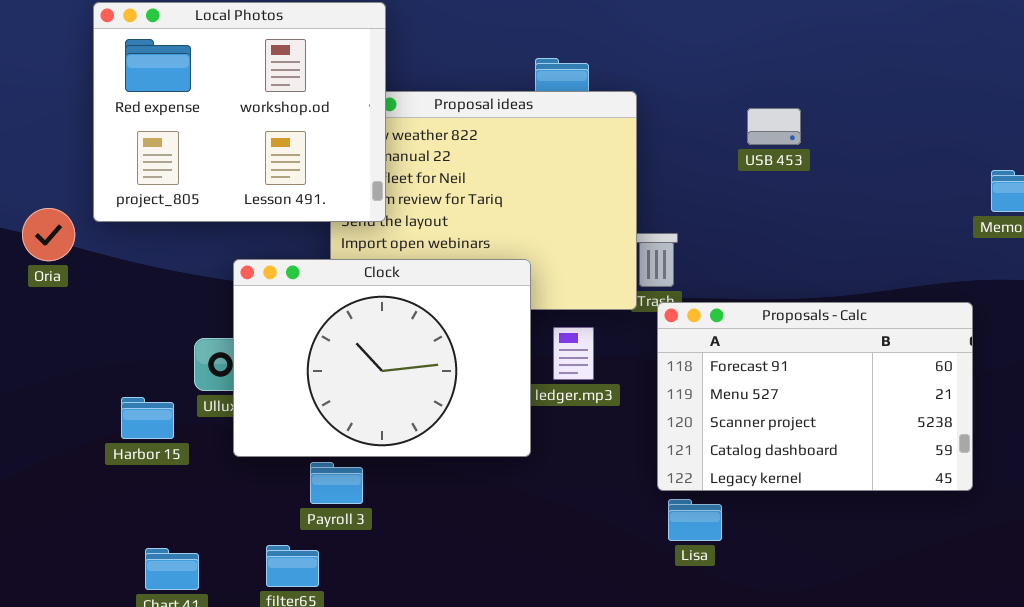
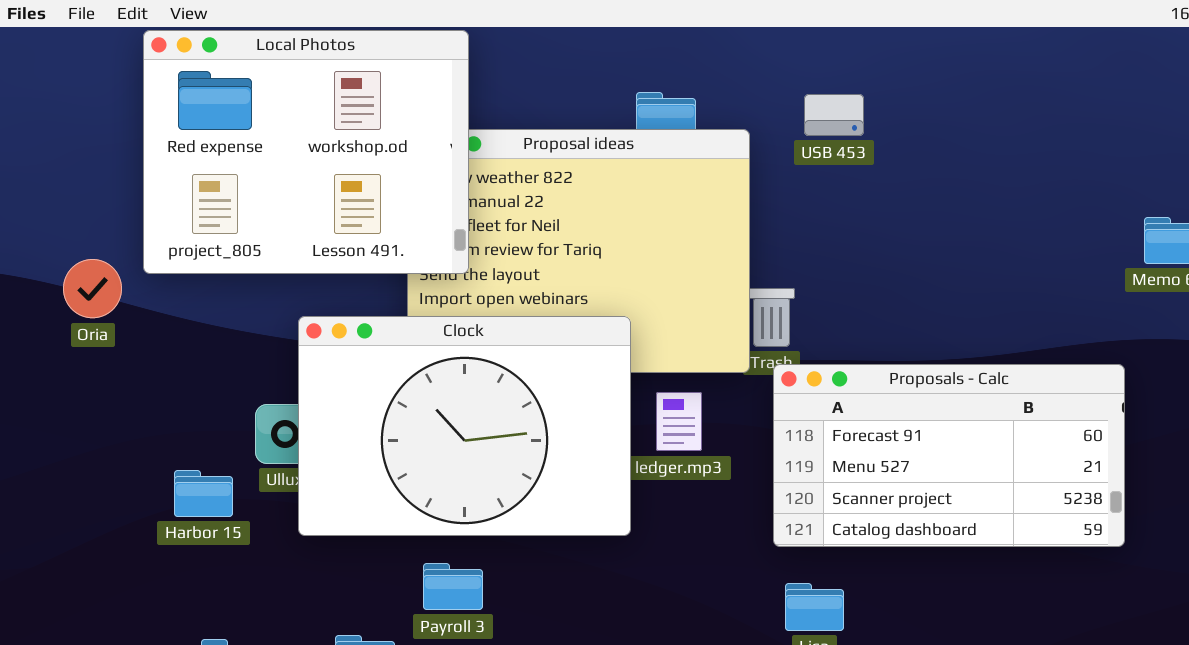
USB 453: [747,108,801,145] -> [804,94,864,136], moved
Proposals - Calc: [657,302,973,491] -> [773,364,1125,547], resized
Payroll 3: [310,462,363,504] -> [423,563,483,610], moved

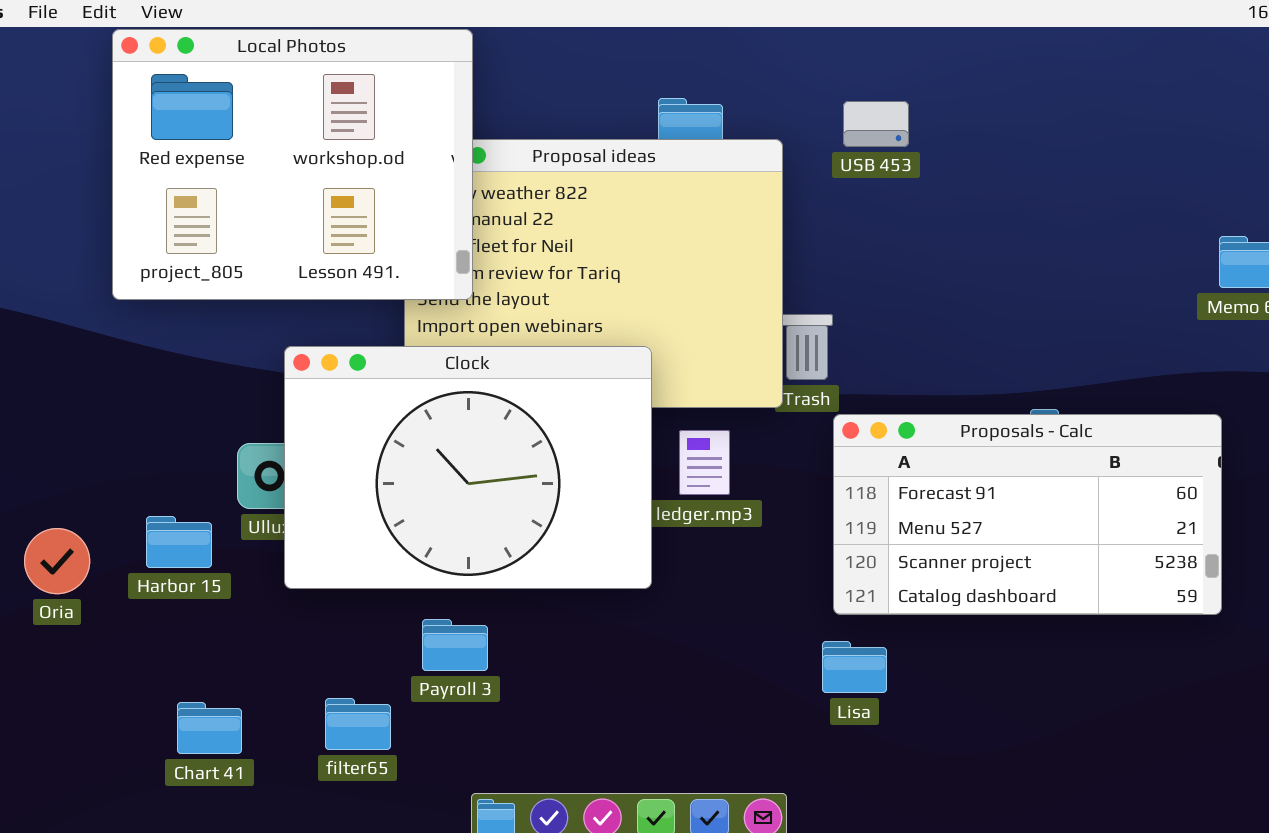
Oria: [63,259,122,318] -> [24,528,90,594], moved
Proposals - Calc: [773,364,1125,547] -> [833,414,1222,615], moved

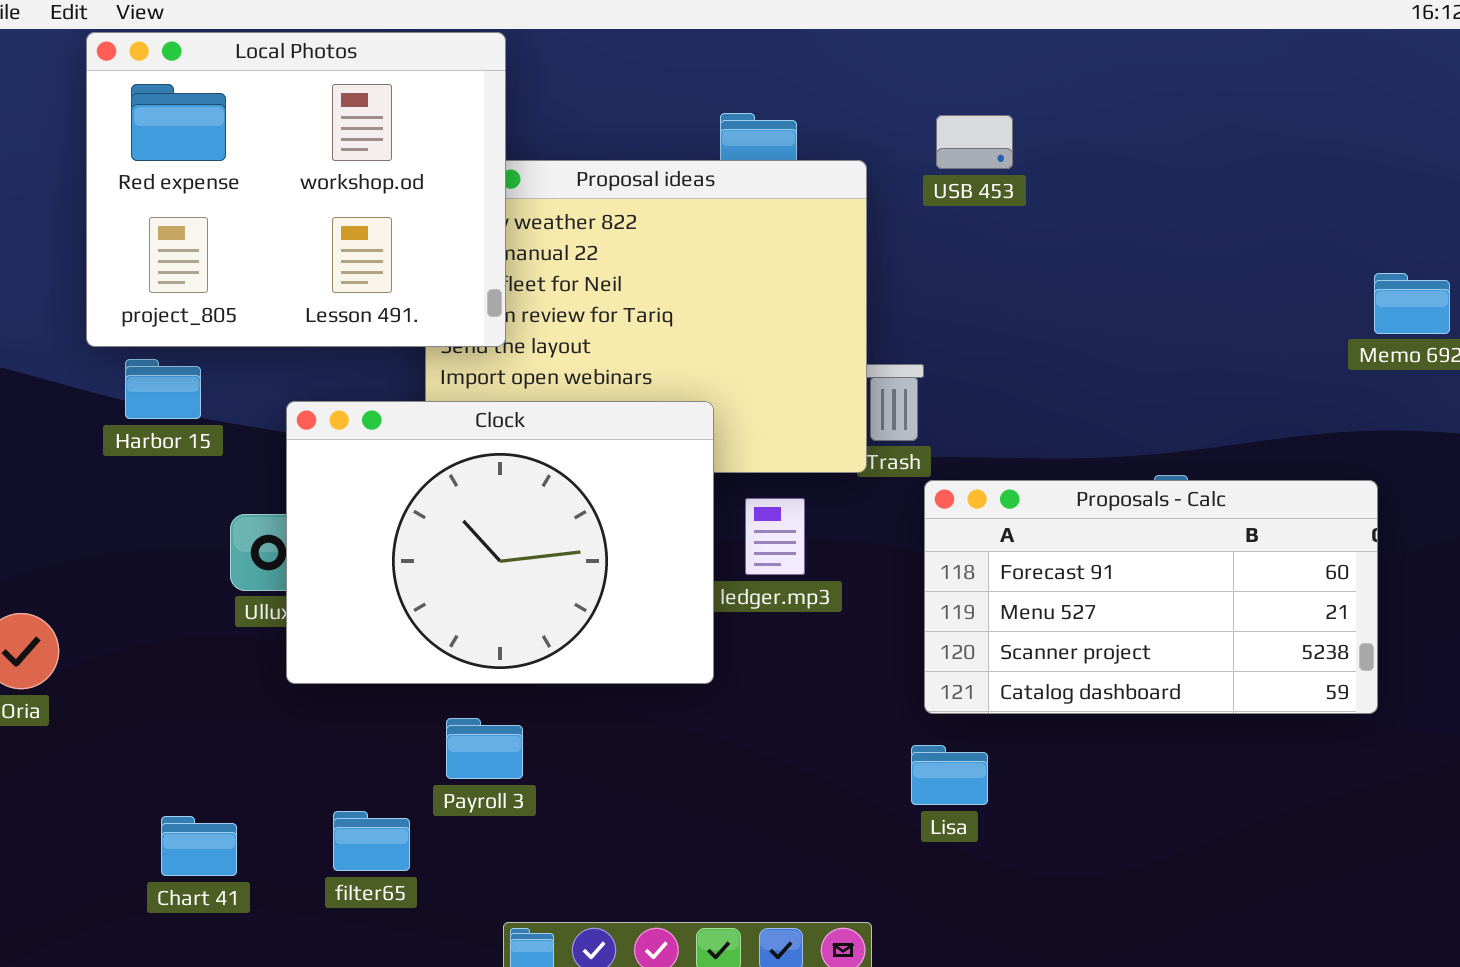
Harbor 15: [146,516,212,568] -> [125,359,201,419], moved

